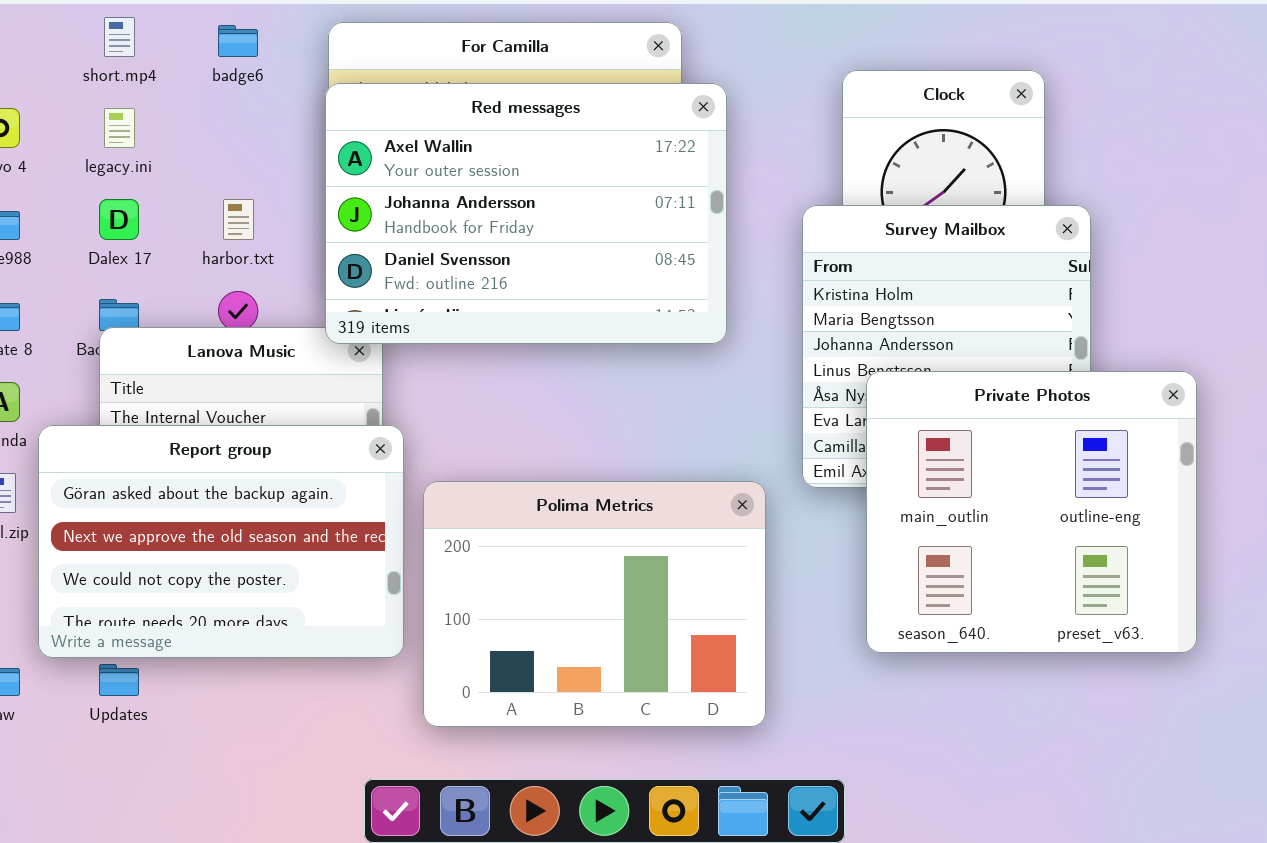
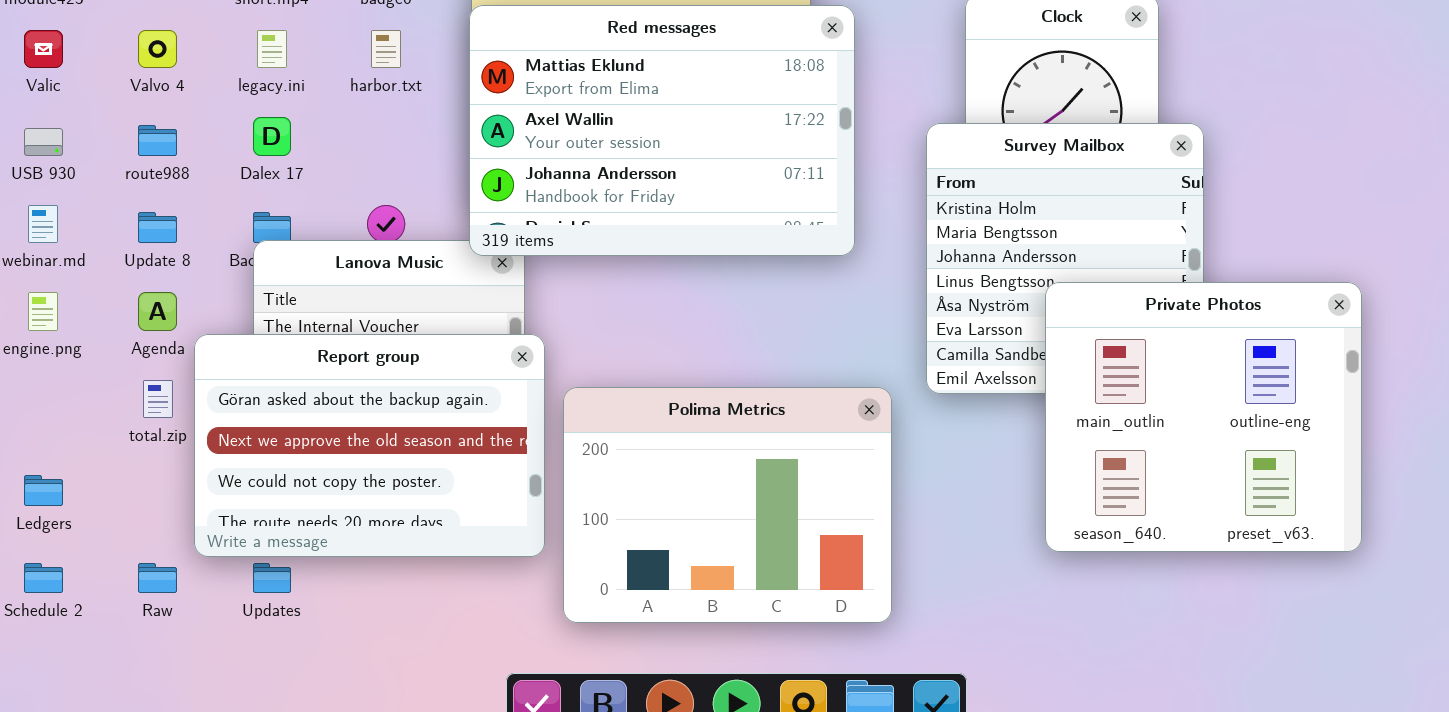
Red messages: [325,83,727,344] -> [469,5,855,256], scrolled up 1 row
harbor.txt: [223,199,254,240] -> [371,30,401,68], moved
Private Photos: [866,371,1197,653] -> [1045,282,1362,552], moved

